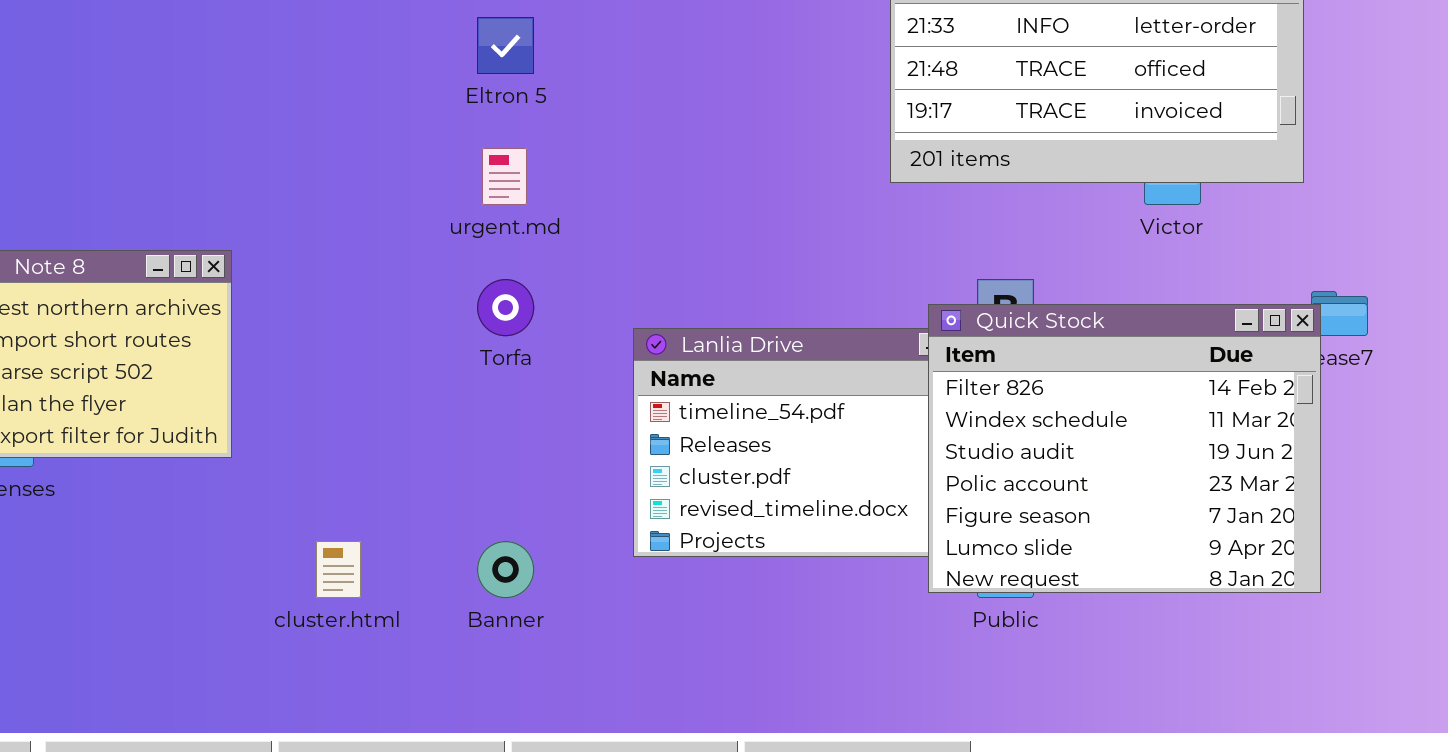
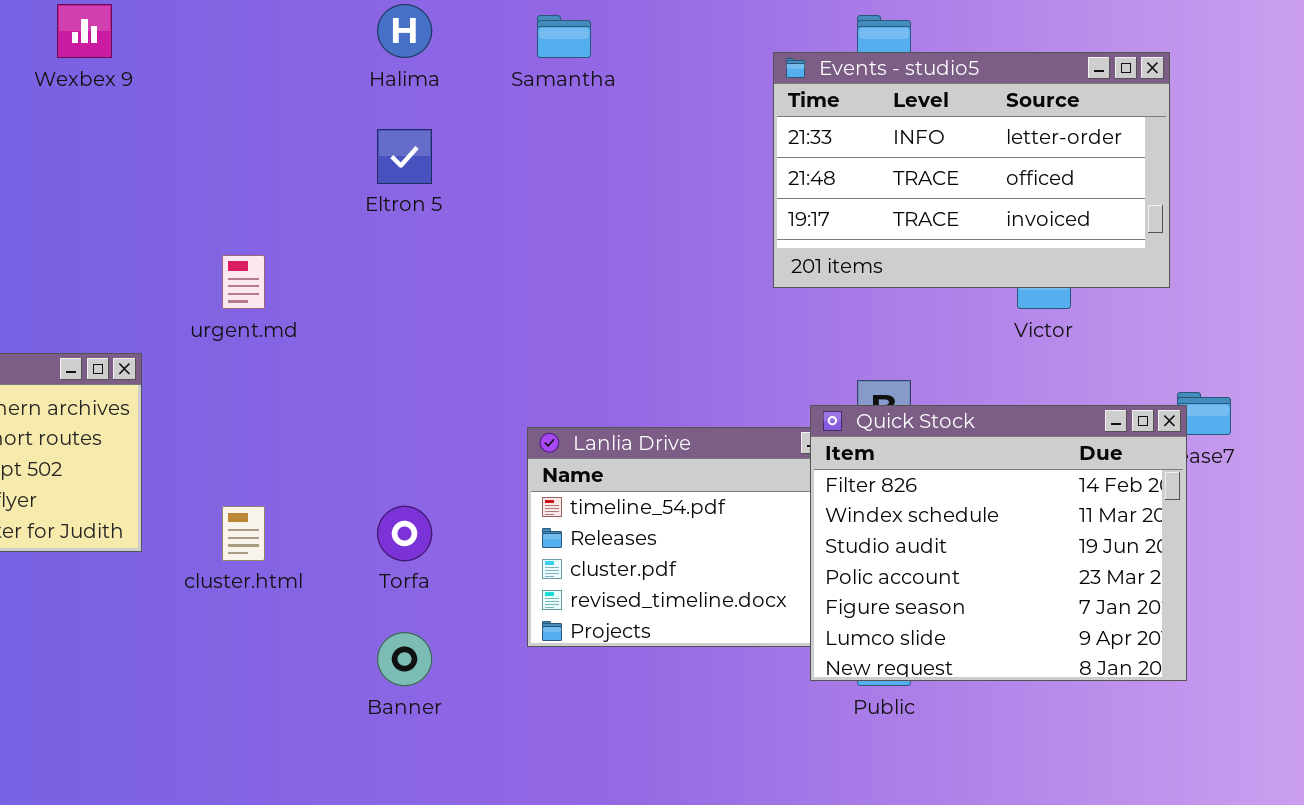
urgent.md: [482,148,527,205] -> [222,255,265,309], moved
Torfa: [477,279,534,336] -> [377,506,432,561], moved
cluster.html: [316,541,361,598] -> [222,506,265,561], moved

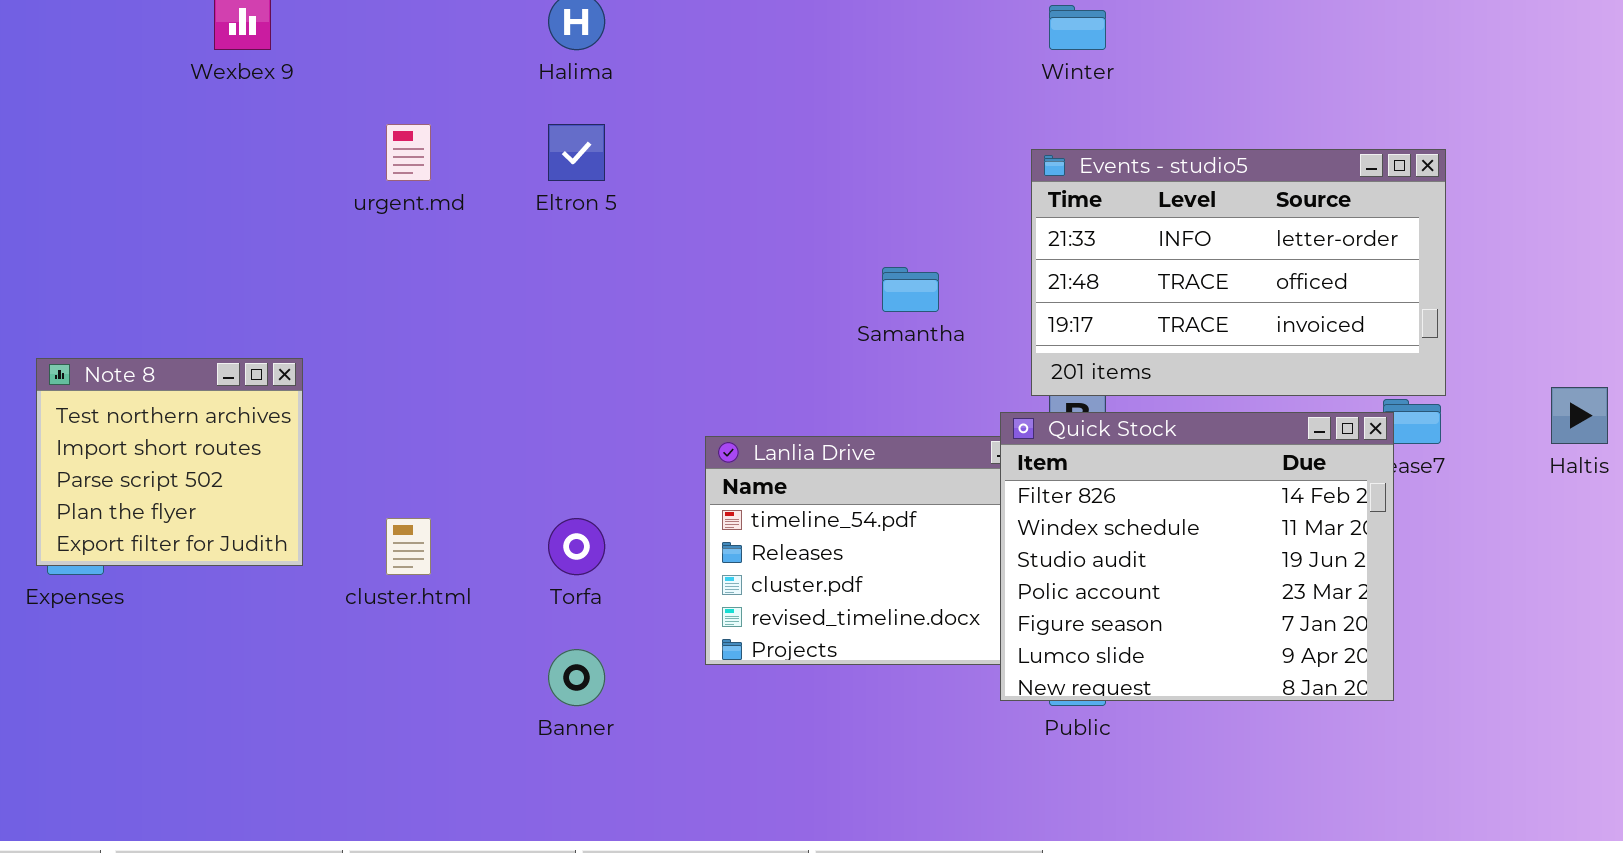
Samantha: [537,15,591,58] -> [882,267,939,312], moved
Events - studio5: [773,52,1170,288] -> [1031,149,1446,396], moved
urgent.md: [222,255,265,309] -> [386,124,431,181], moved

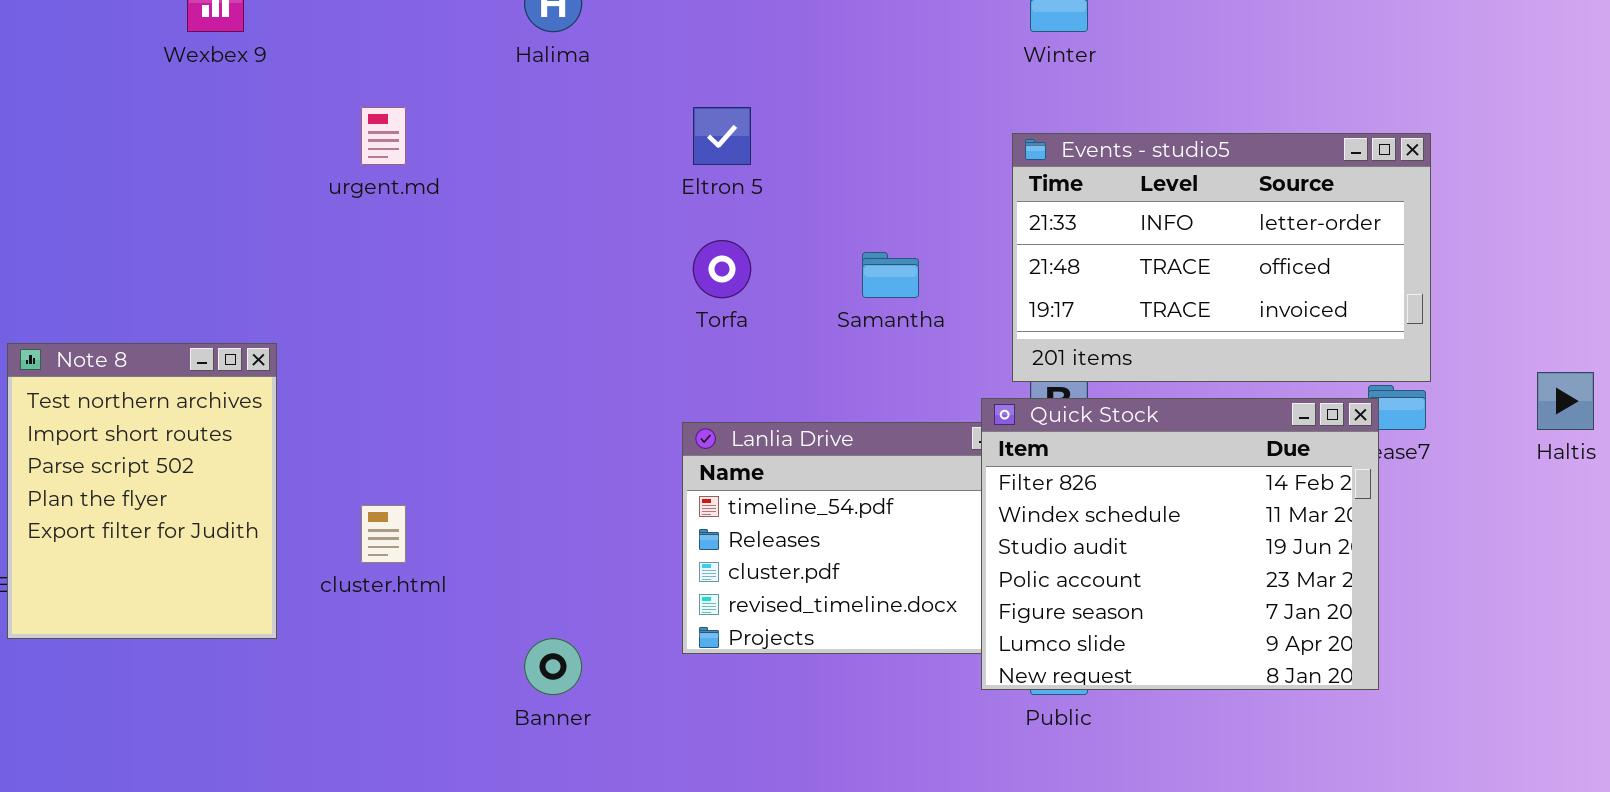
Eltron 5: [548,124,605,181] -> [693,107,751,165], moved
Note 8: [36,358,303,566] -> [7,343,277,639], resized
Torfa: [548,518,605,575] -> [693,240,751,298], moved

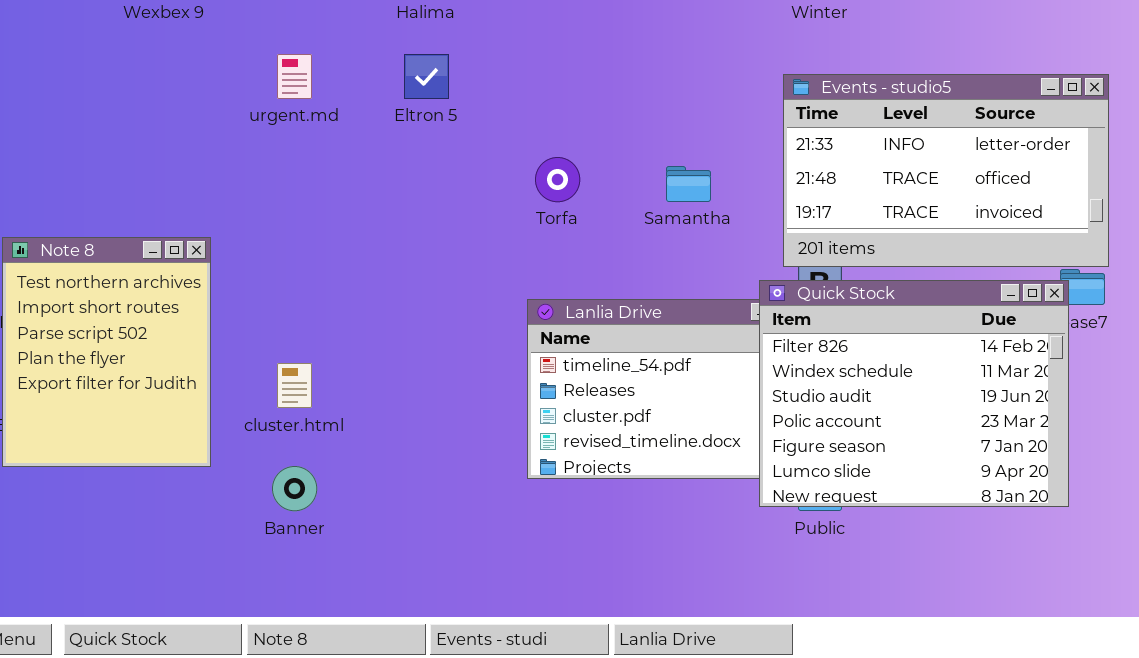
Eltron 5: [693,107,751,165] -> [404,54,449,99], moved
Banner: [524,638,582,695] -> [272,466,317,511], moved

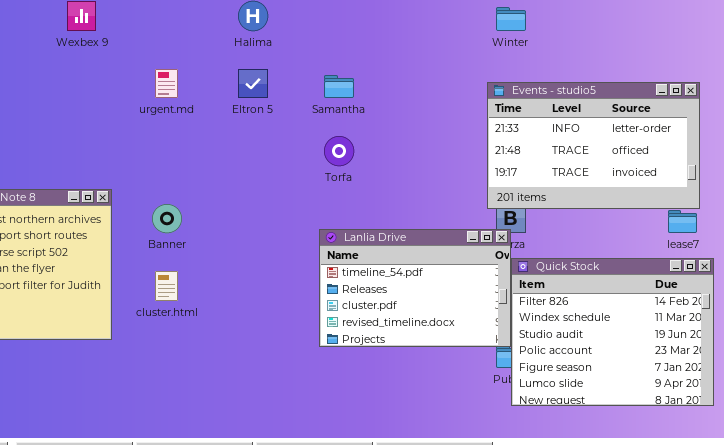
Samantha: [666,166,711,202] -> [324,75,354,98], moved
Quick Stock: [759,280,1069,507] -> [511,258,714,406], moved
Banner: [272,466,317,511] -> [152,204,182,233], moved

